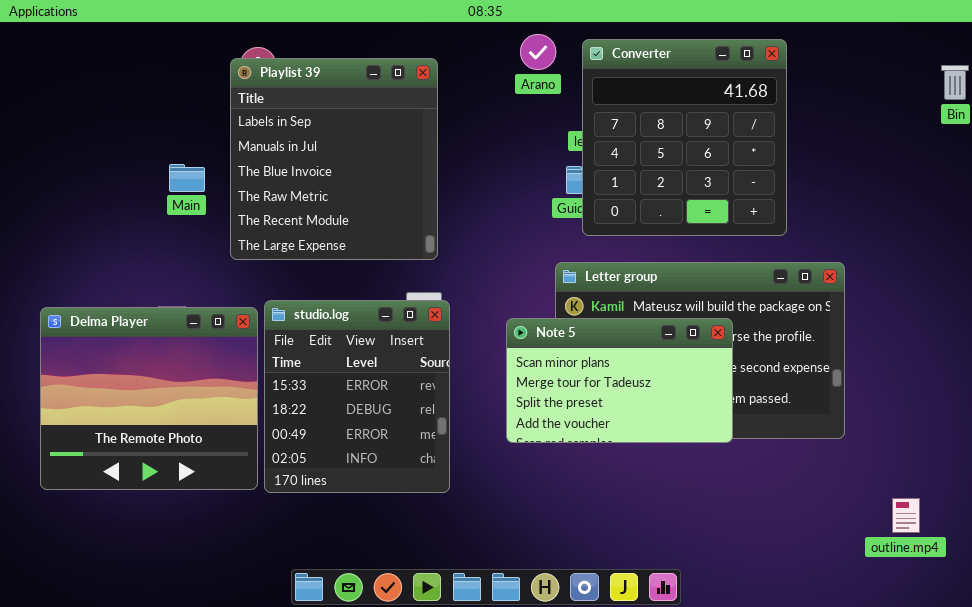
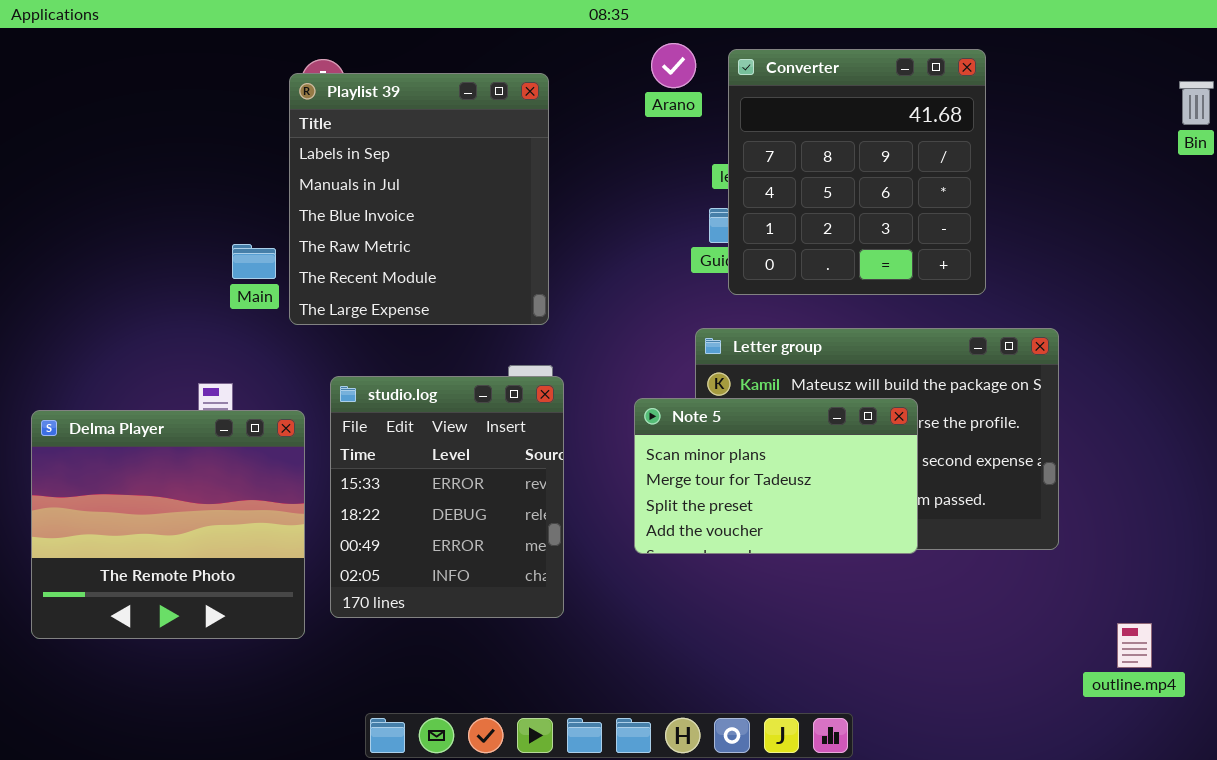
Main: [169,164,205,192] -> [232,244,276,279], moved
Delma Player: [40,307,258,490] -> [31,410,305,639], moved

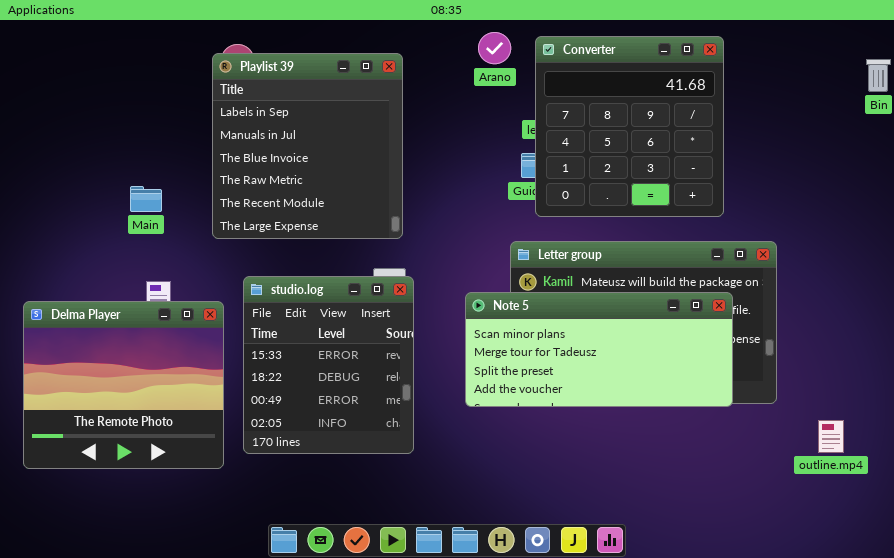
Main: [232,244,276,279] -> [130,186,162,212], moved
Note 5: [634,398,918,554] -> [465,292,733,407], resized
outline.mp4: [1117,623,1152,668] -> [818,420,844,453], moved

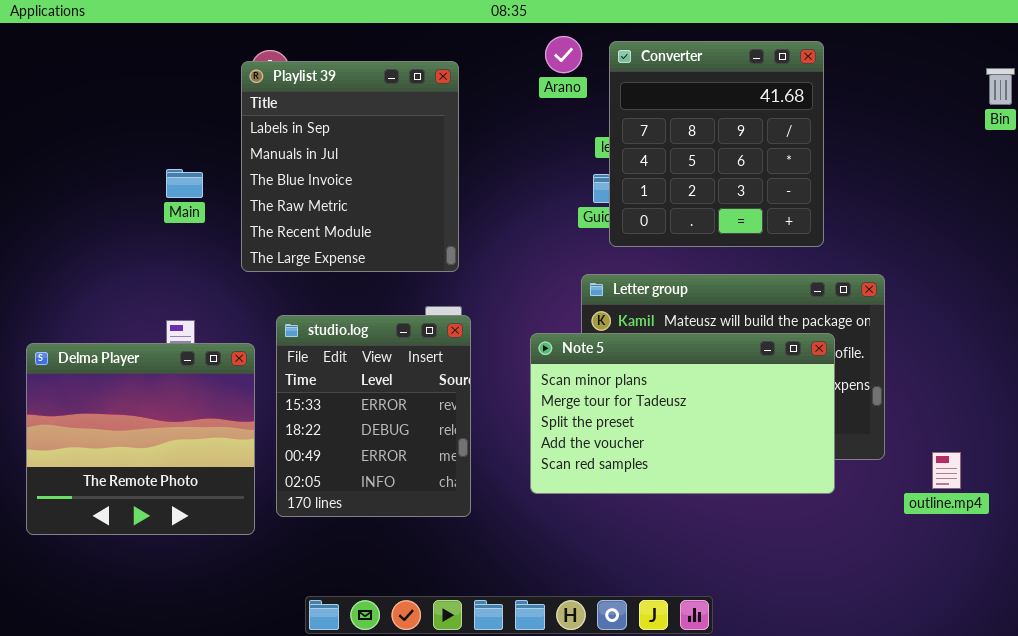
Main: [130,186,162,212] -> [166,169,203,198], moved
Note 5: [465,292,733,407] -> [530,333,835,494], resized
outline.mp4: [818,420,844,453] -> [932,452,961,489], moved

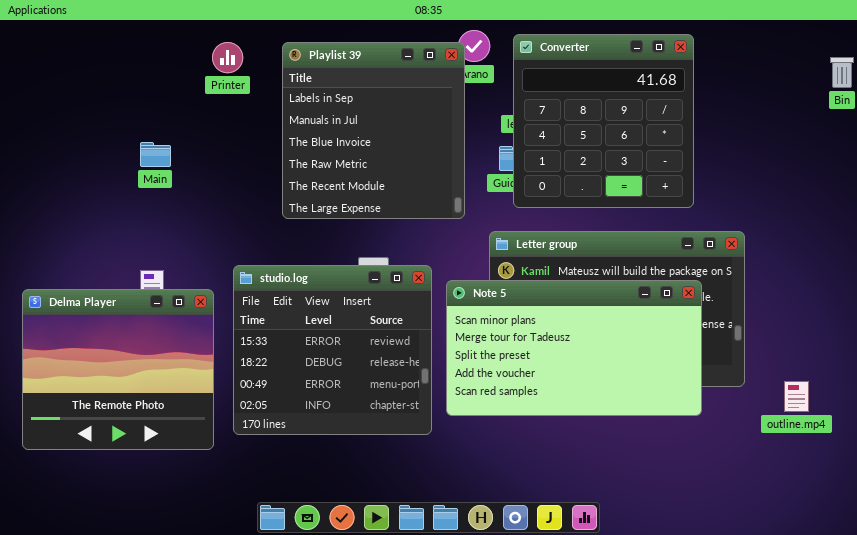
Playlist 39: [241,61,459,272] -> [282,42,465,219], moved
studio.log: [276,315,471,517] -> [233,265,432,435], resized

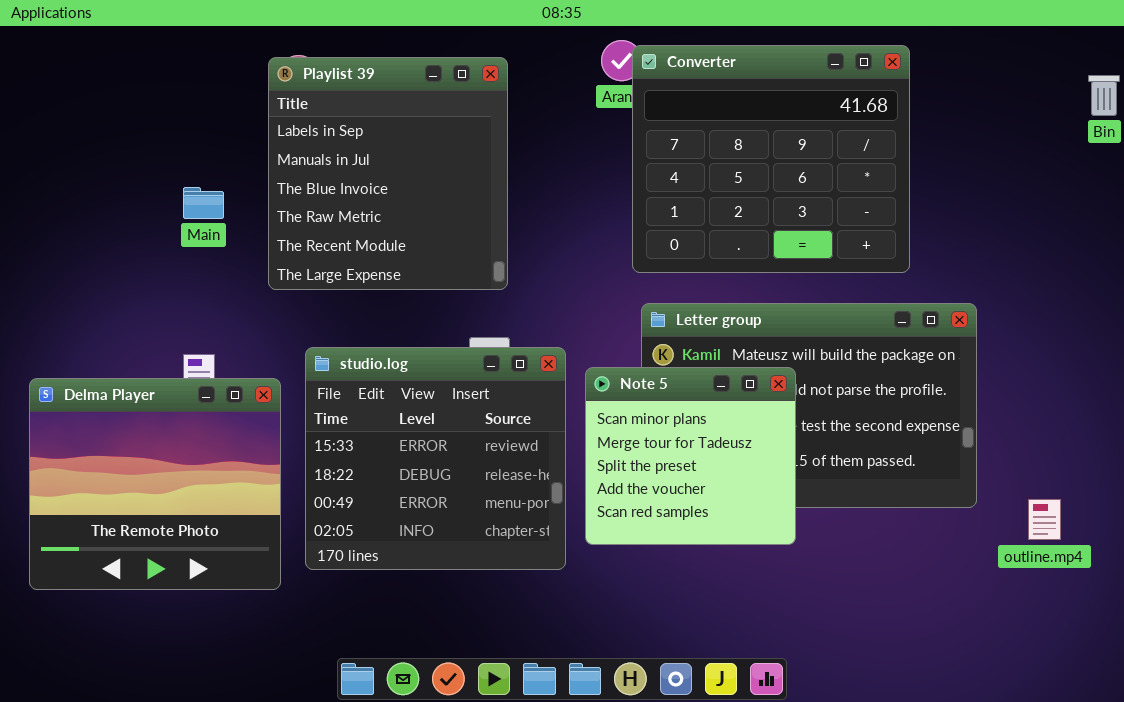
Converter: [513,34,694,208] -> [632,45,910,273], resized
Playlist 39: [282,42,465,219] -> [268,57,508,290], moved
Note 5: [446,280,702,416] -> [585,367,796,545], resized

